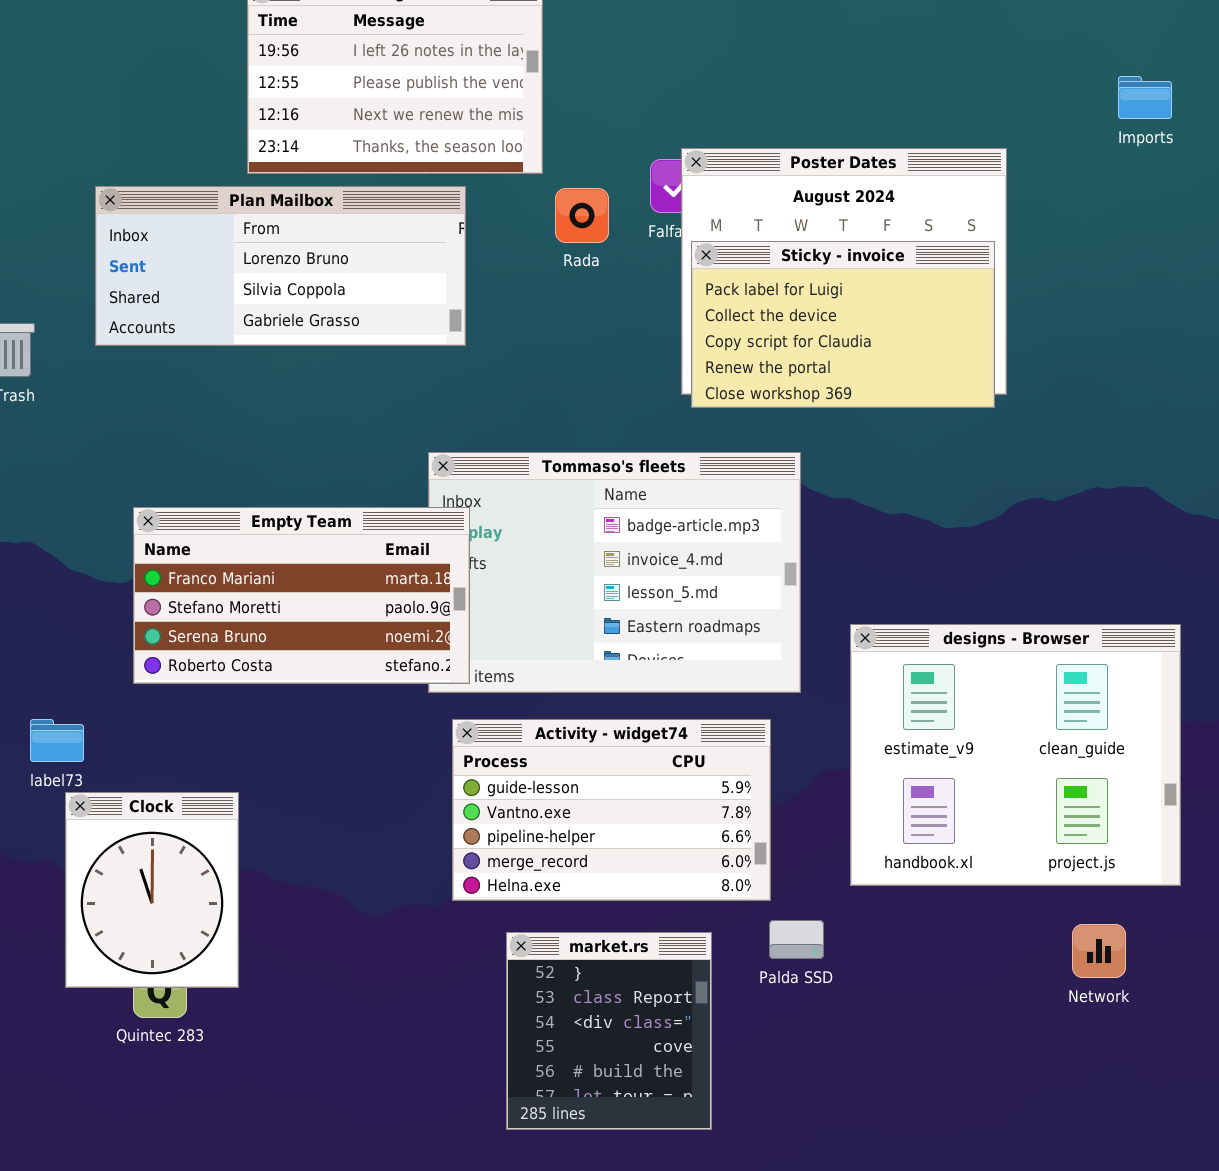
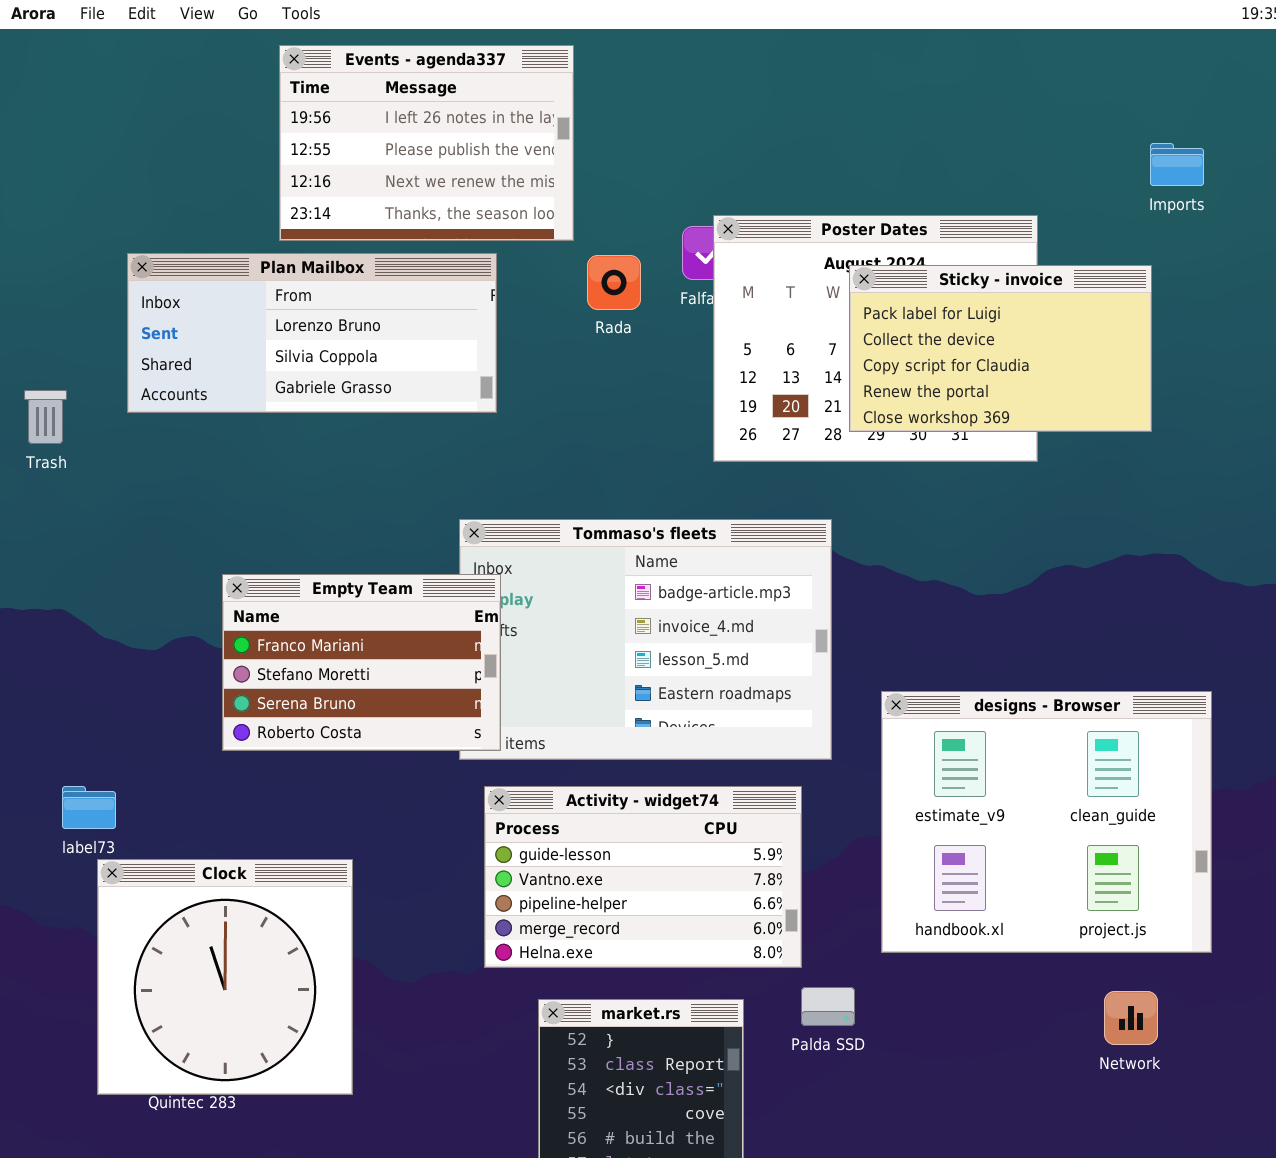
Sticky - invoice: [691,241,995,408] -> [849,265,1152,432], moved
Empty Team: [133,507,470,684] -> [222,574,501,751], resized
Clock: [65,792,239,988] -> [97,859,353,1095], resized

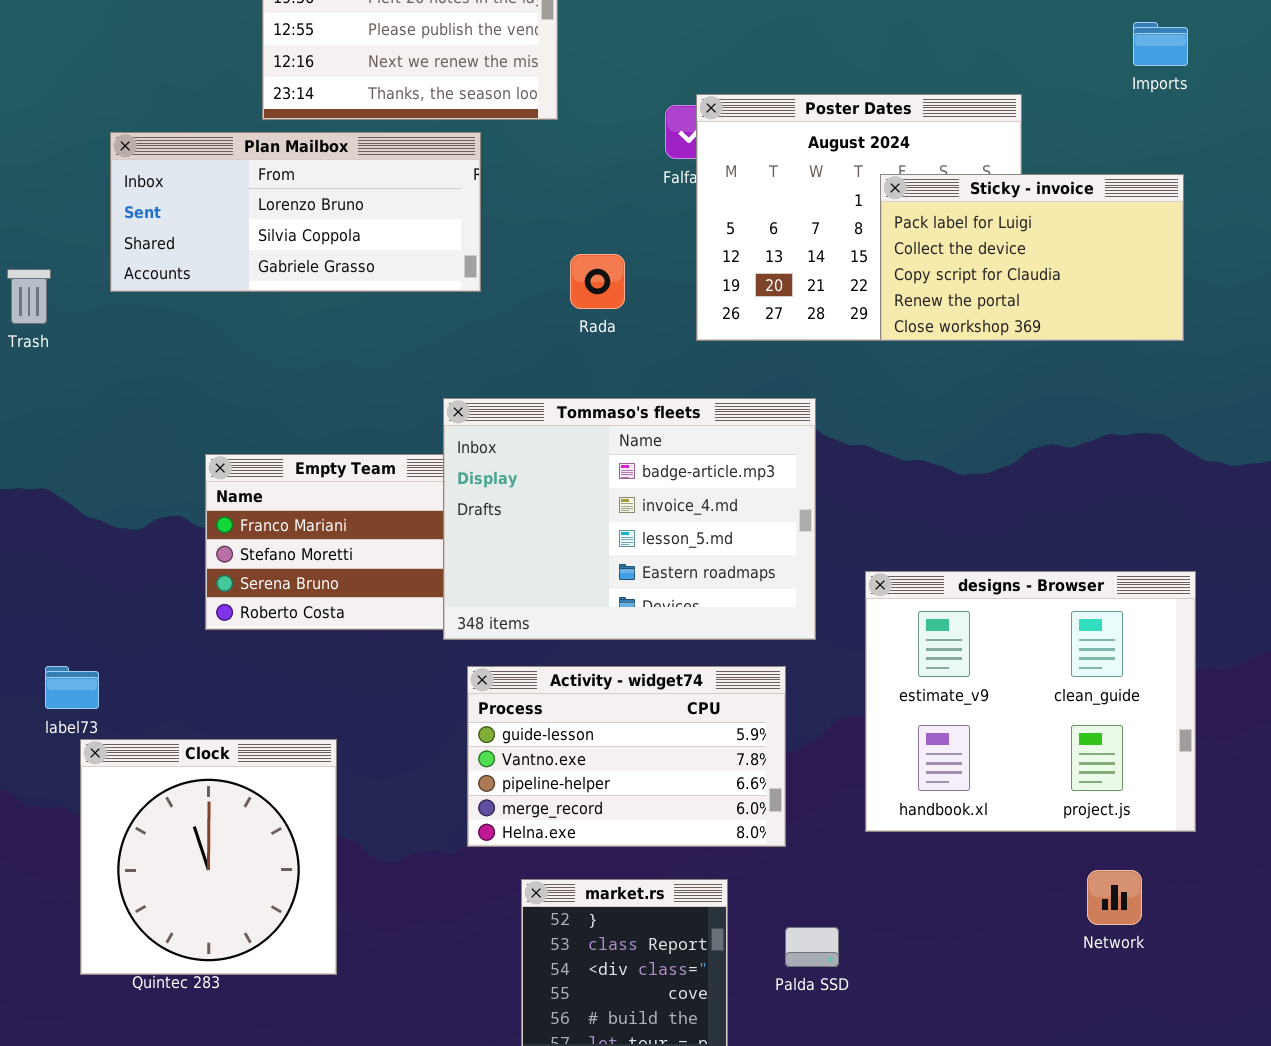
Rada: [587,255,641,310] -> [570,254,625,309], moved
Sticky - invoice: [849,265,1152,432] -> [880,174,1184,341], moved
Tommaso's fleets: [459,519,832,760] -> [443,398,816,640], raised
Palda SSD: [801,987,855,1026] -> [785,927,839,967], moved

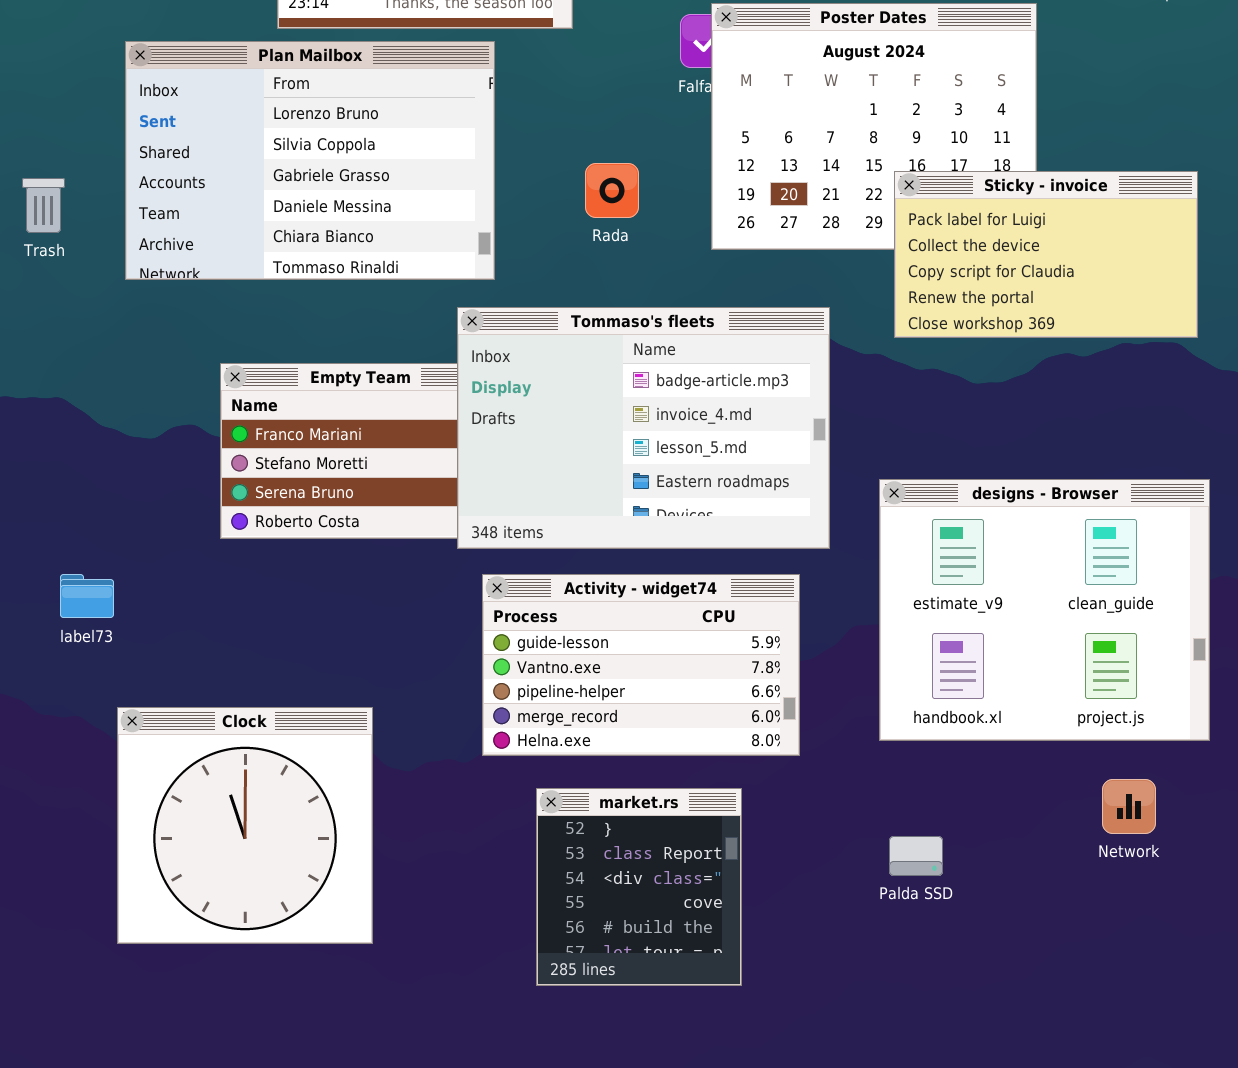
Plan Mailbox: [110,132,481,292] -> [125,41,495,280], resized
Sticky - invoice: [880,174,1184,341] -> [894,171,1198,338], moved
Clock: [80,739,337,975] -> [117,707,373,944], moved
Palda SSD: [785,927,839,967] -> [889,836,943,876], moved

